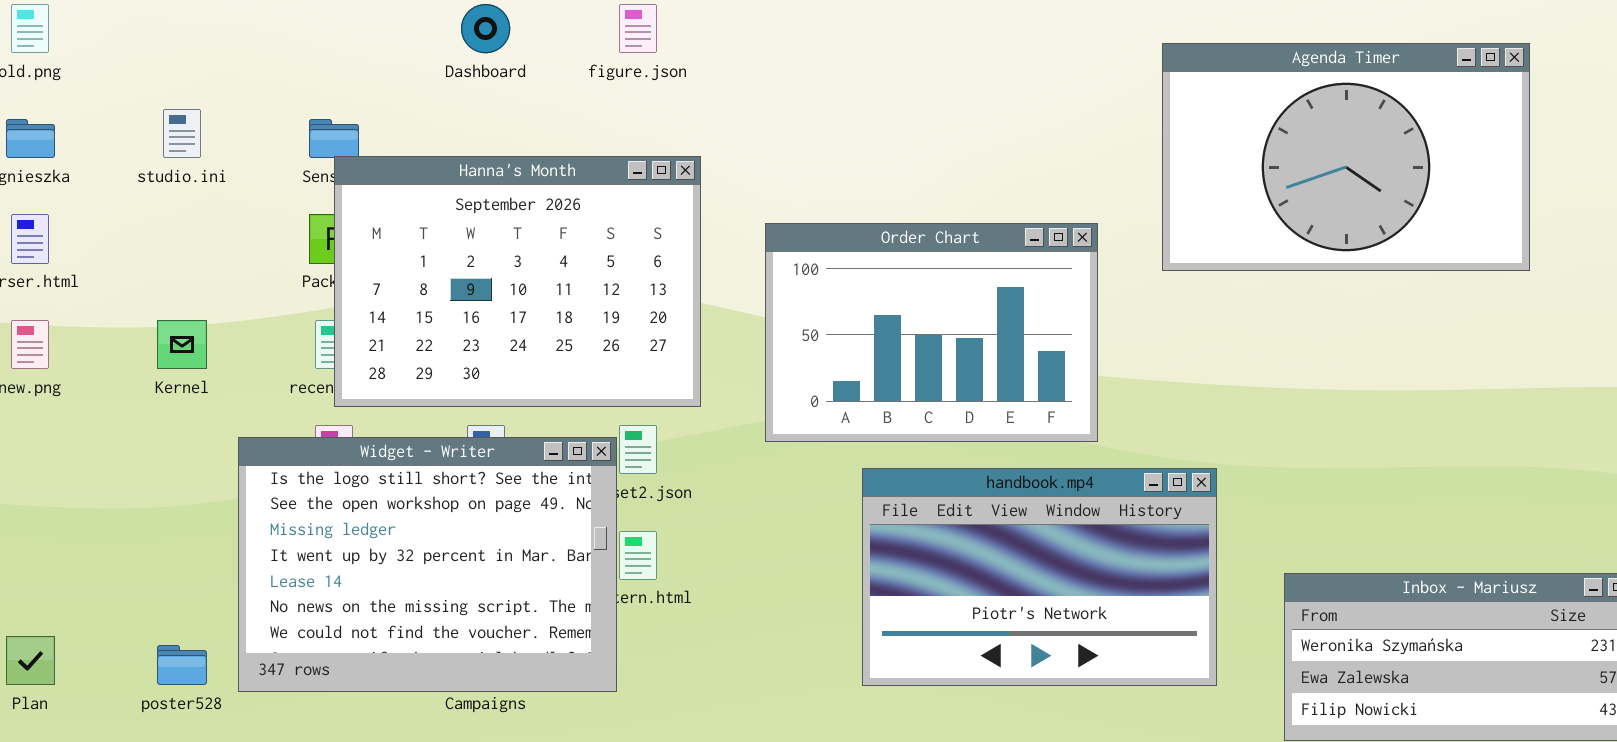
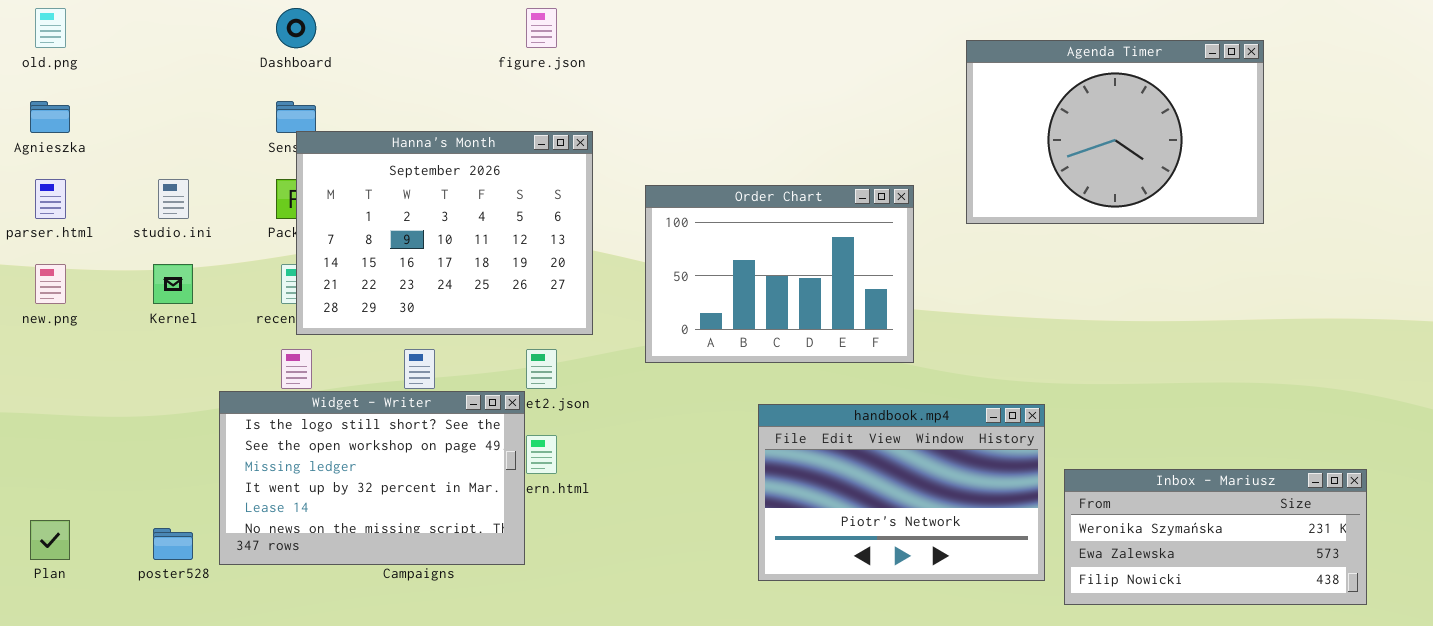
Dashboard: [461,4,510,53] -> [276,8,316,48], moved
studio.ini: [163,109,201,158] -> [158,179,189,219], moved
Widget - Writer: [238,437,617,692] -> [219,391,525,565], resized
handbook.mp4: [862,468,1217,686] -> [758,404,1045,581], moved

